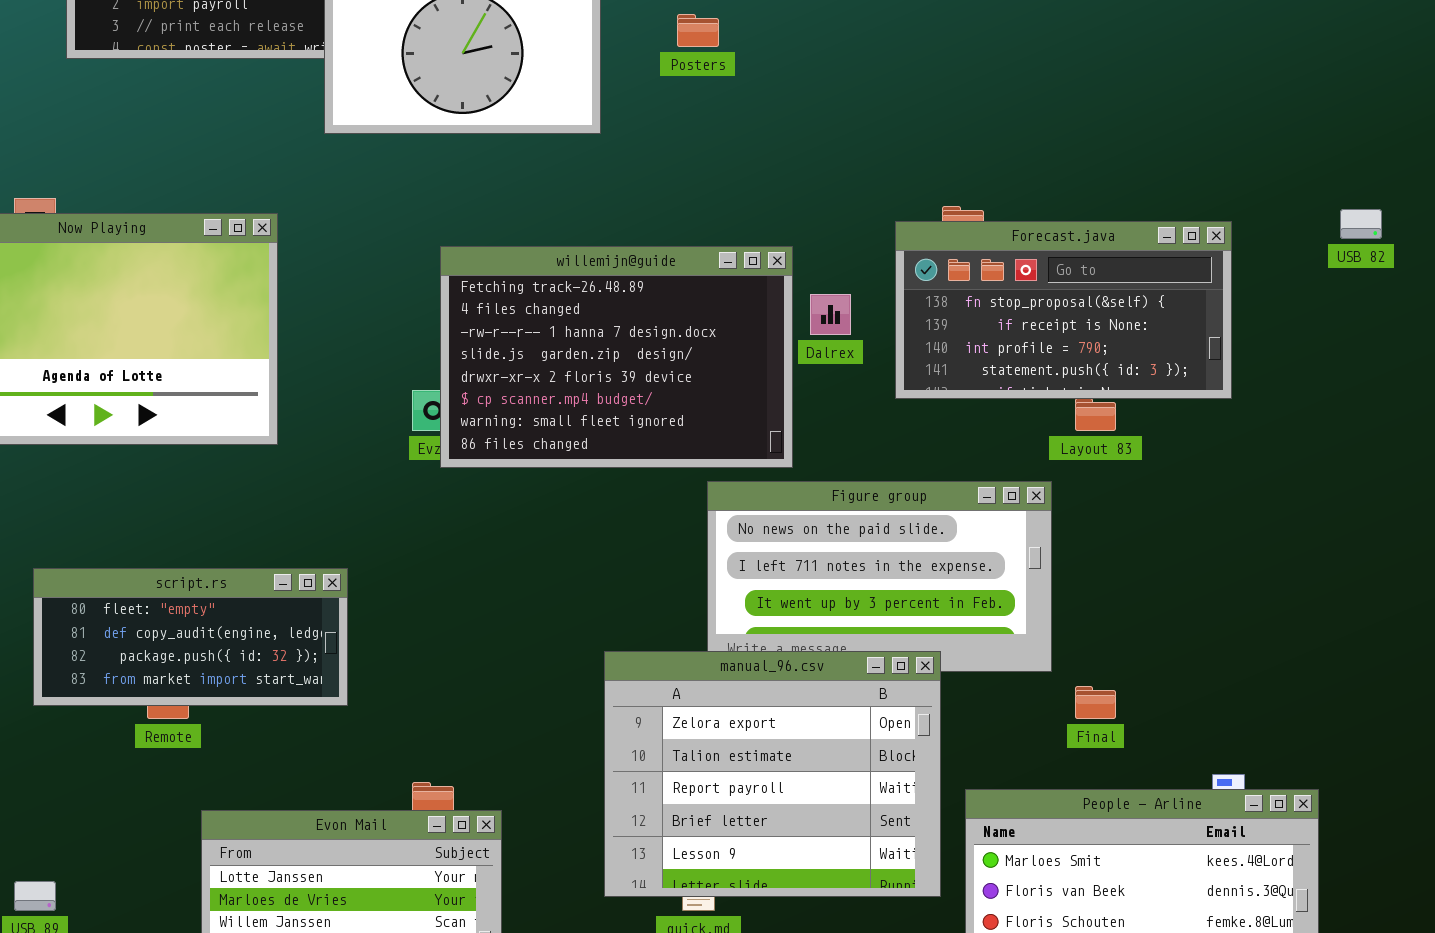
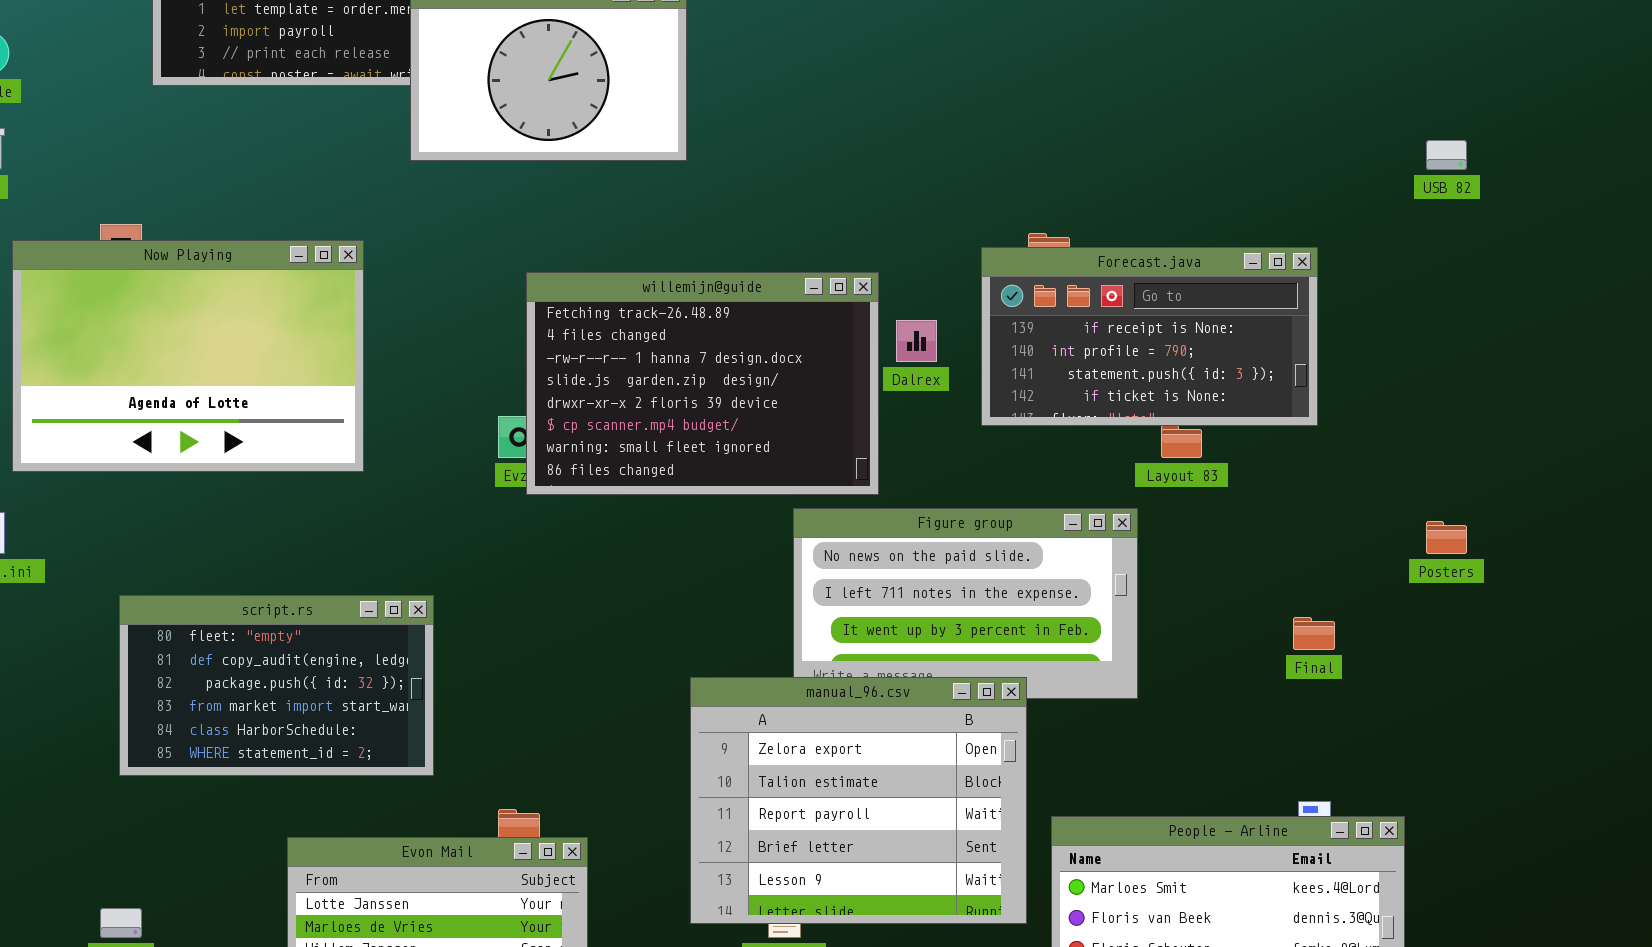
Posters: [677,14,719,47] -> [1426,521,1467,554], moved
USB 82: [1340,209,1382,239] -> [1426,140,1467,170], moved
Forecast.java: [895,221,1232,399] -> [981,247,1318,426], scrolled down 1 row
script.rs: [33,568,348,706] -> [119,595,434,776], resized
Final: [1075,686,1116,719] -> [1293,617,1335,650], moved

